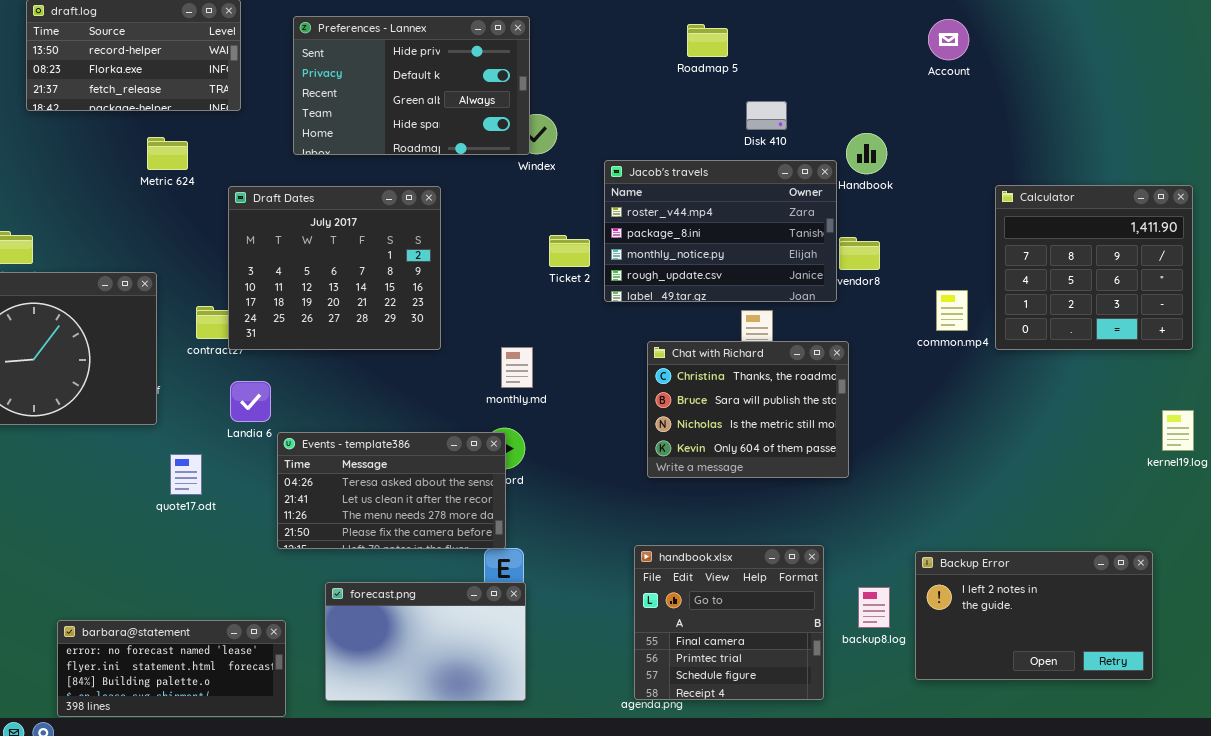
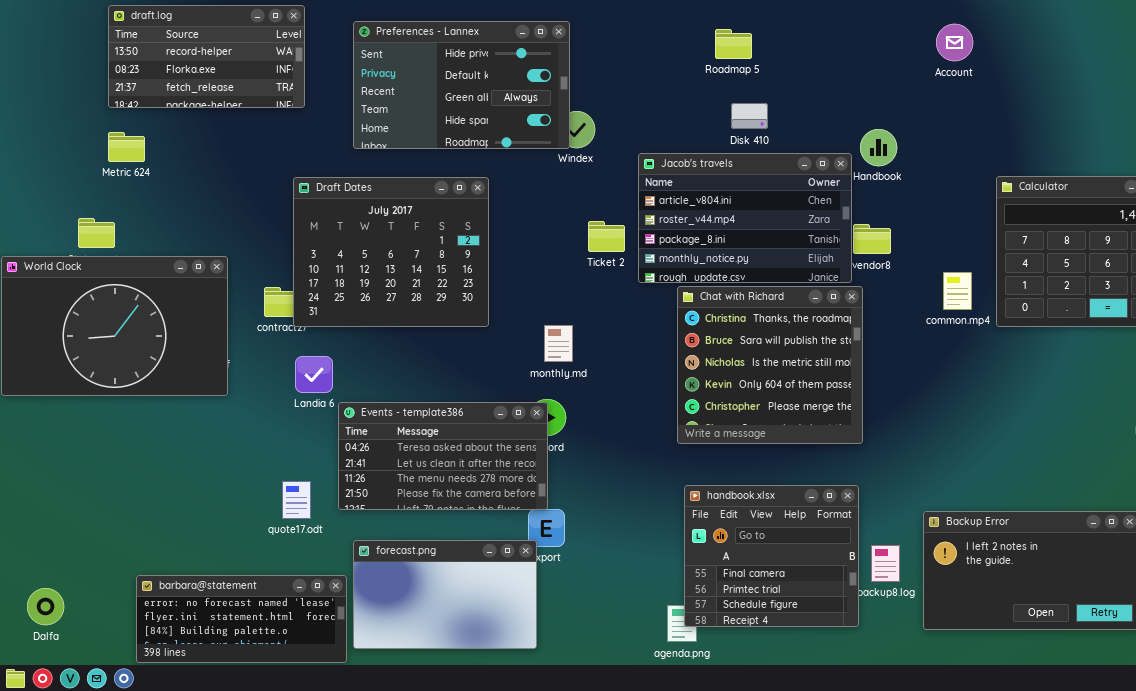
Disk 410: [746,101,787,130] -> [731,103,768,129], moved
Metric 624: [147,137,188,170] -> [108,132,145,162], moved
Jacob's travels: [604,160,837,302] -> [638,153,852,283], scrolled up 1 row
Chat with Richard: [647,341,849,478] -> [677,286,863,444], resized
quote17.odt: [170,454,202,495] -> [282,481,311,519], moved
handbook.xlsx: [634,545,824,700] -> [684,485,859,627], moved
forecast.png: [325,582,526,701] -> [353,540,537,649], moved

